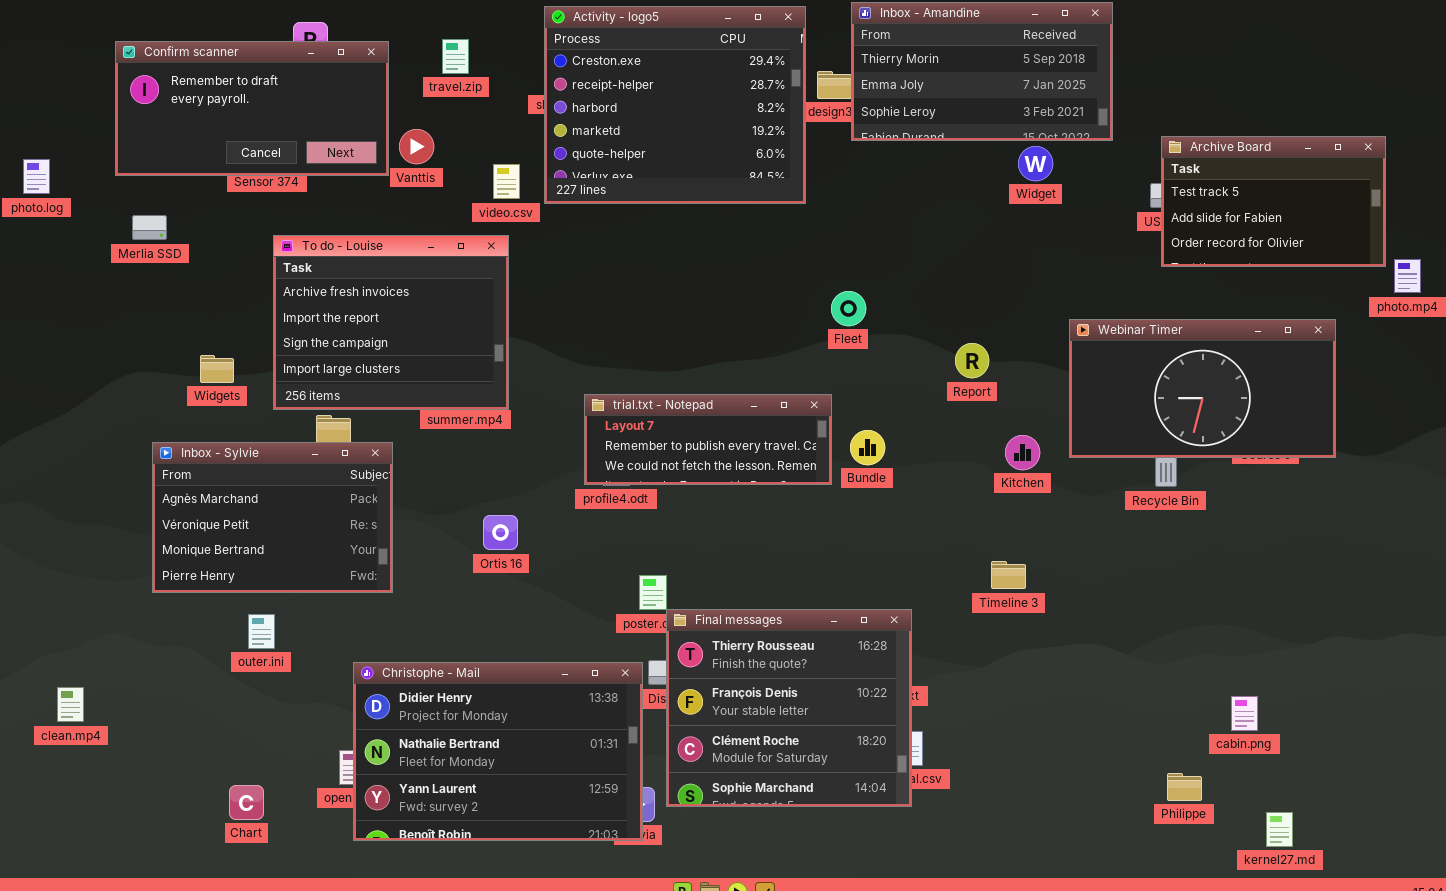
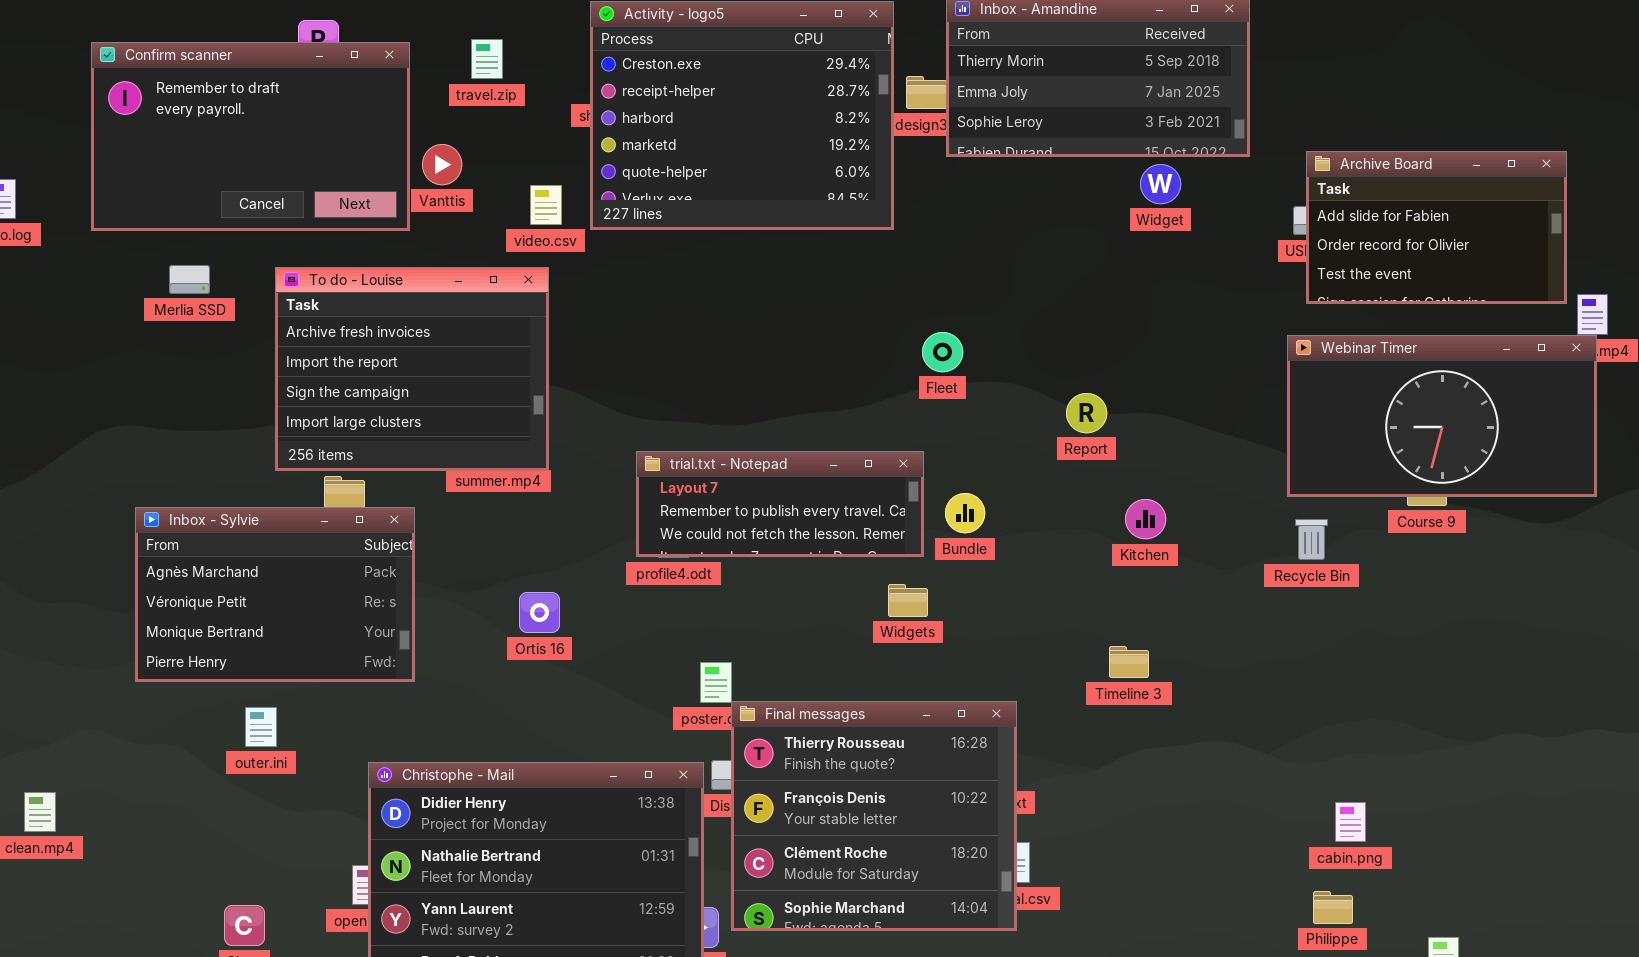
Confirm scanner: [115,41,389,176] -> [91,42,410,231], resized
Archive Board: [1161,136,1386,267] -> [1306,151,1567,304], scrolled down 1 row
Merlia SSD: [132,215,167,240] -> [169,265,210,294], moved
Webinar Timer: [1069,319,1336,458] -> [1287,335,1597,497], moved
Widgets: [200,355,234,383] -> [888,584,928,617], moved
cabin.png: [1231,696,1258,731] -> [1335,802,1366,842], moved

